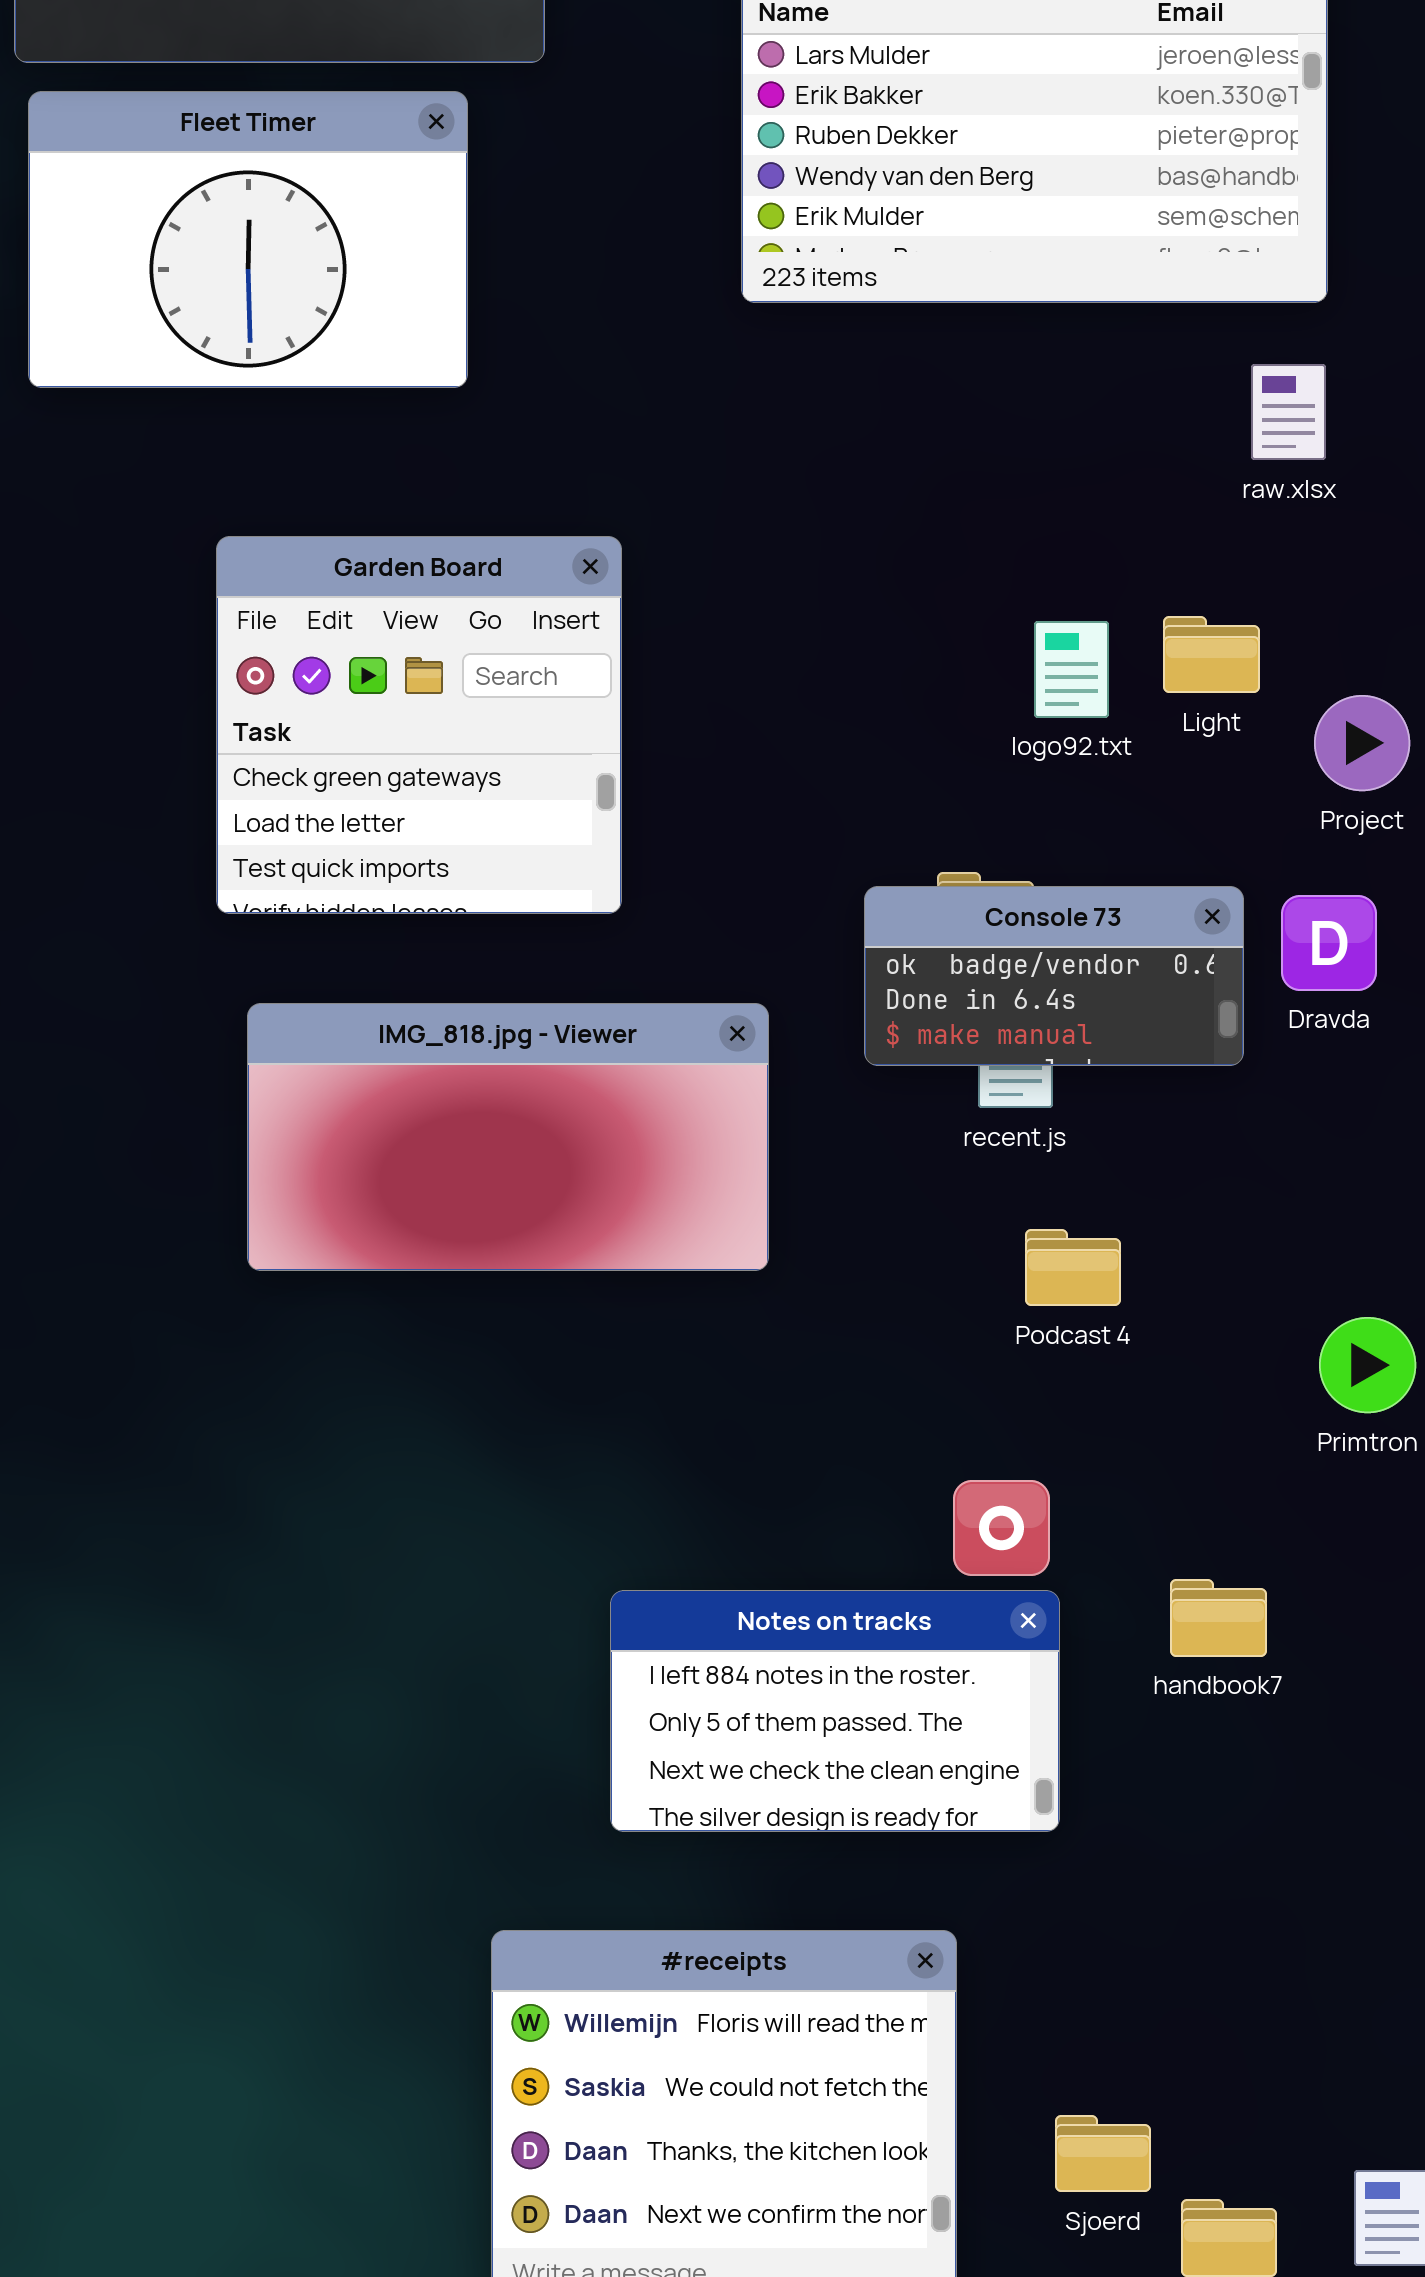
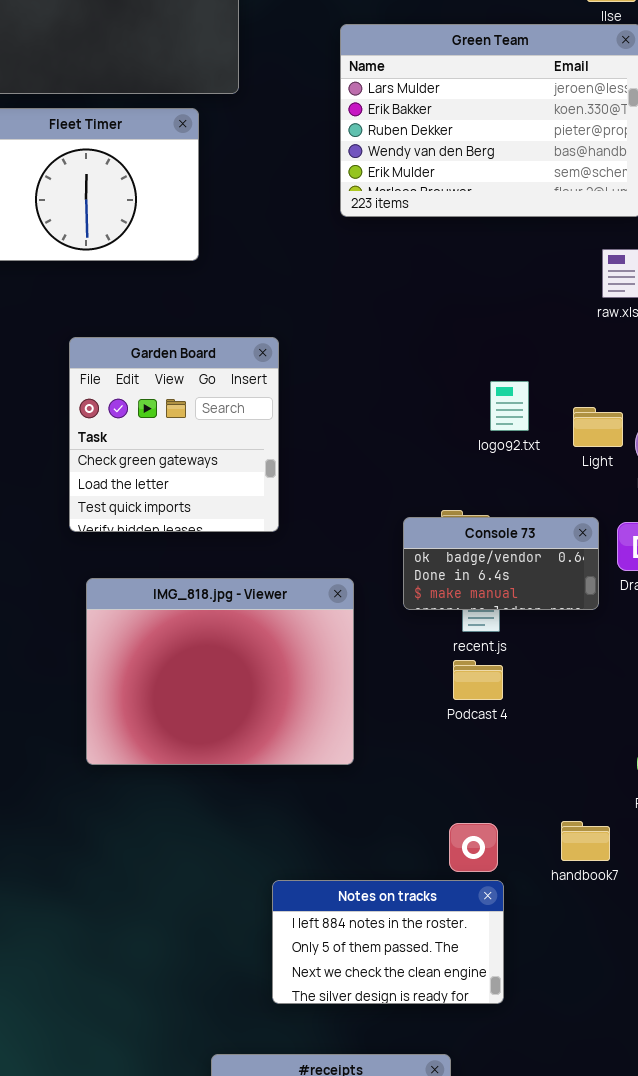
Light: [1163,616,1260,693] -> [573,407,623,447], moved
IMG_818.jpg - Viewer: [247,1003,769,1271] -> [86,578,354,765], resized
Podcast 4: [1025,1229,1121,1306] -> [453,660,503,700], moved
handbook7: [1170,1579,1267,1657] -> [561,821,610,861], moved

